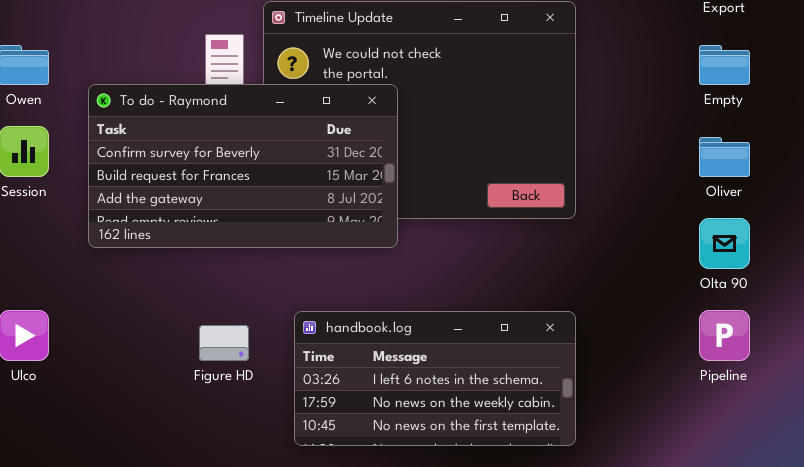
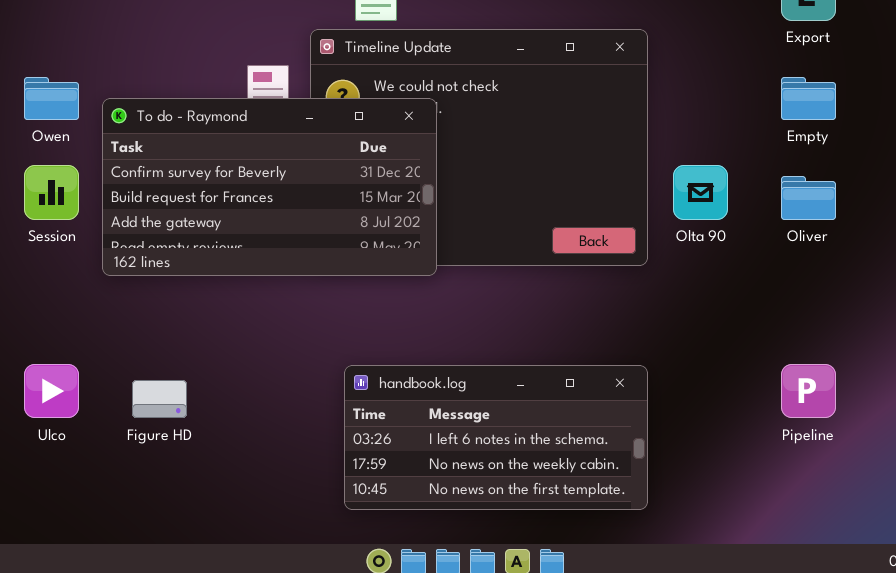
To do - Raymond: [88,84,398,248] -> [102,98,437,276], moved
Olta 90: [699,218,750,269] -> [673,165,728,220], moved
Figure HD: [199,325,249,361] -> [132,380,187,418], moved

